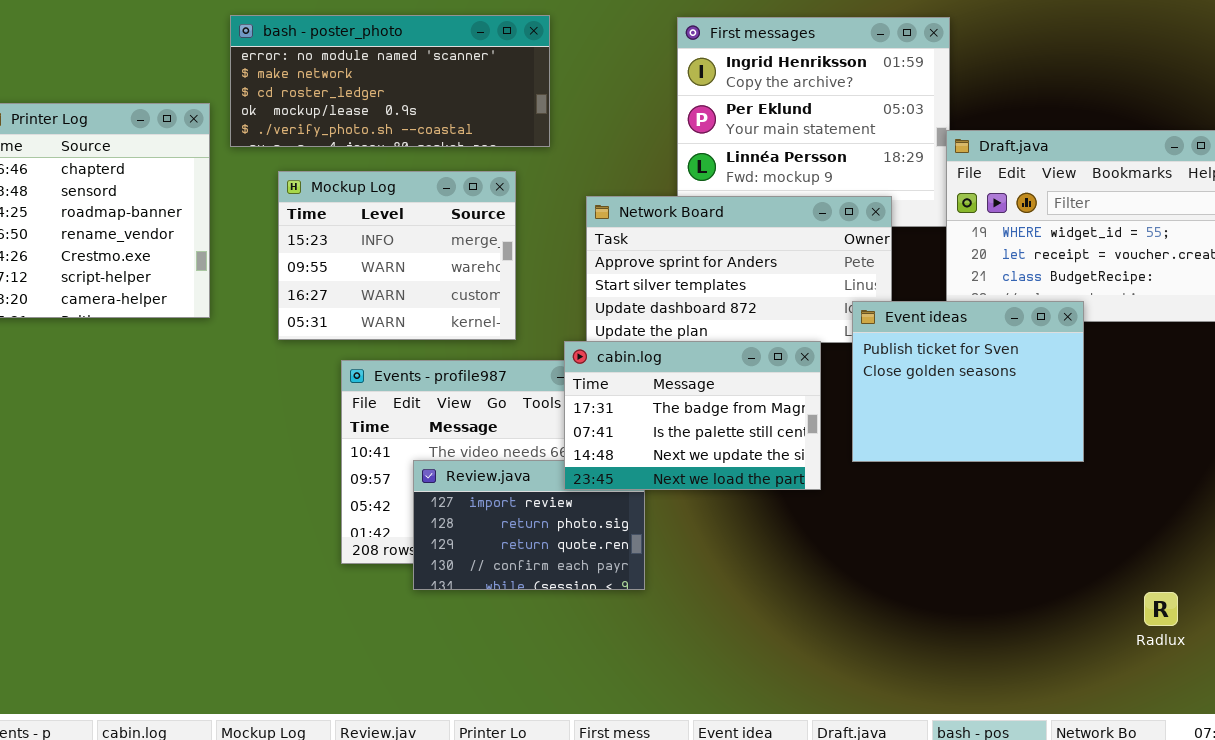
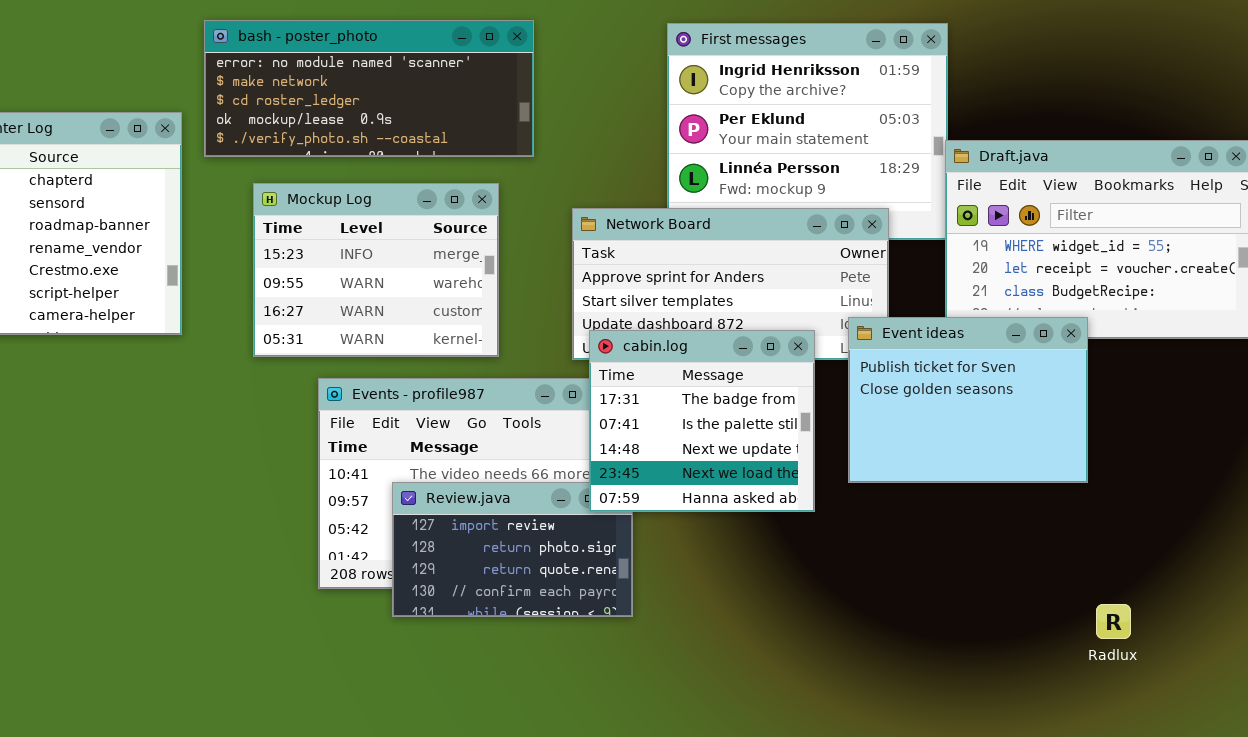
cabin.log: [564,341,821,490] -> [589,330,815,512], resized
Radlux: [1144,592,1178,626] -> [1096,604,1131,639], moved

